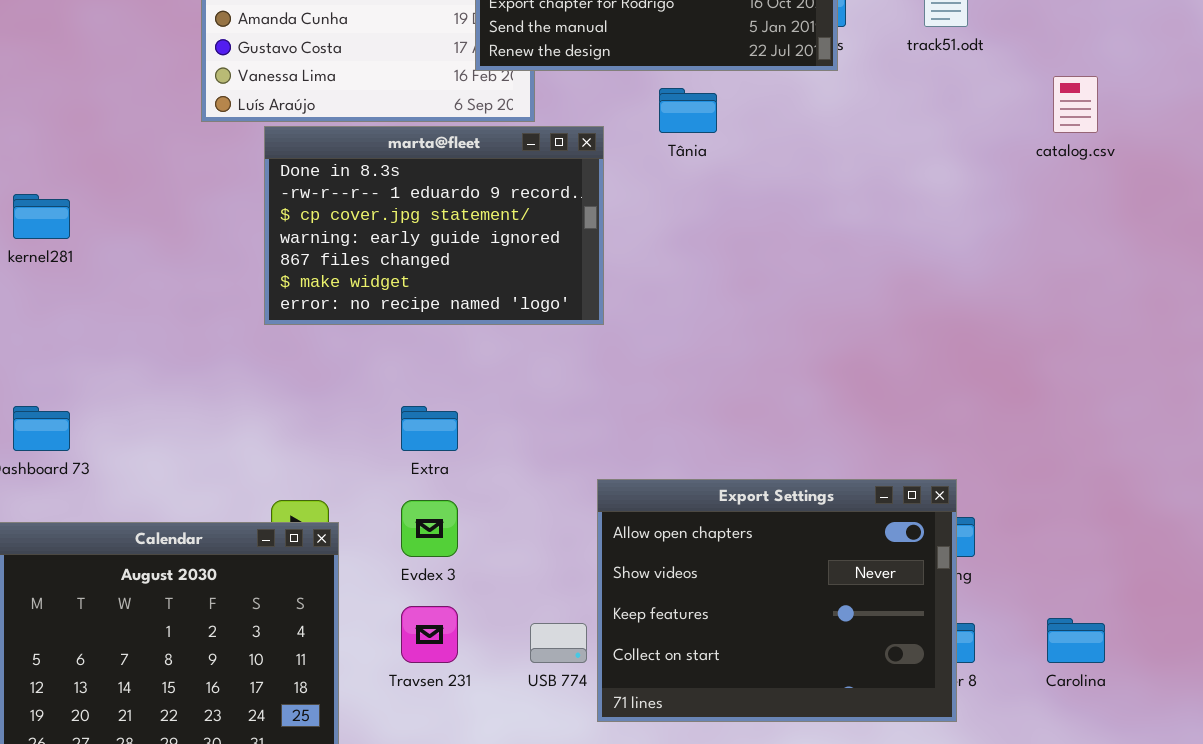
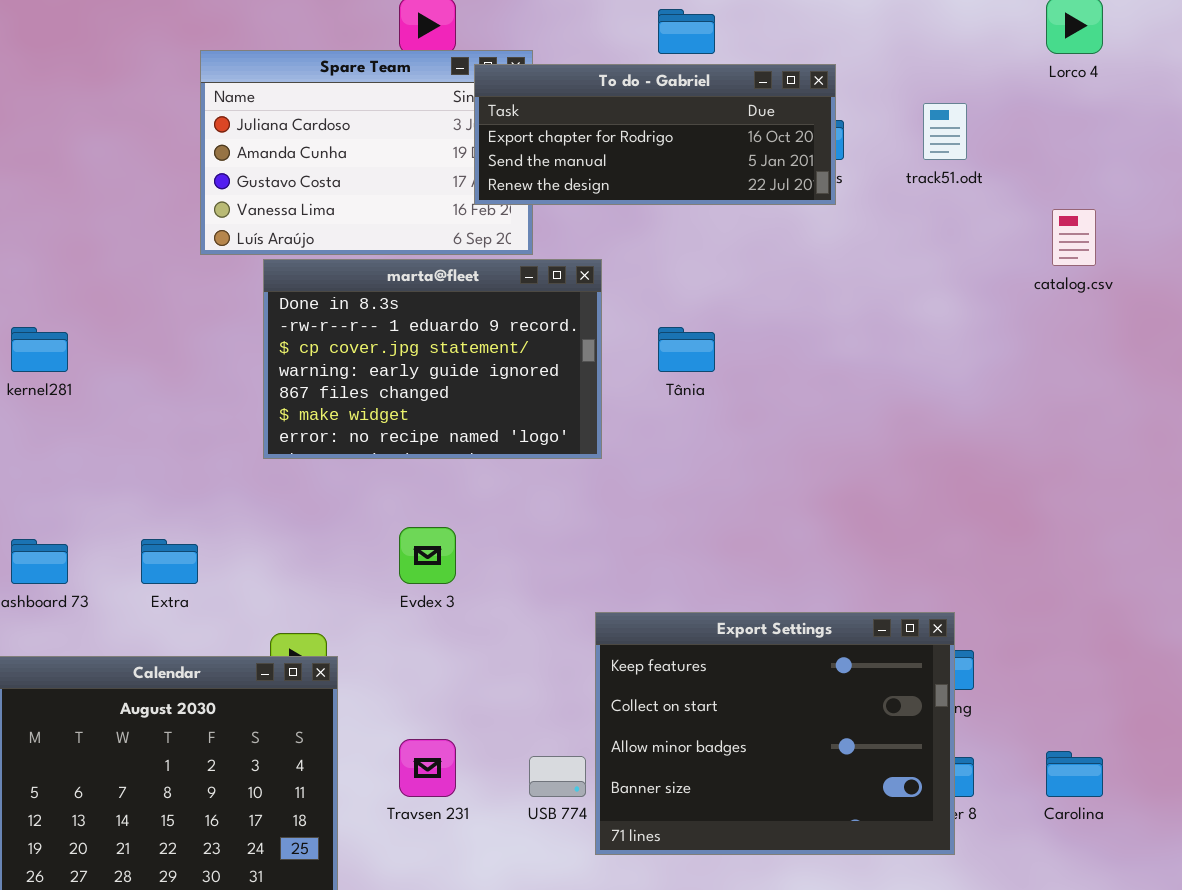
Tânia: [659,88,717,133] -> [658,327,715,372], moved
Extra: [401,406,458,451] -> [141,539,198,584], moved
Export Settings: [597,479,957,722] -> [595,612,955,855], scrolled down 2 rows
Evdex 3: [401,500,458,557] -> [399,527,456,584], moved

